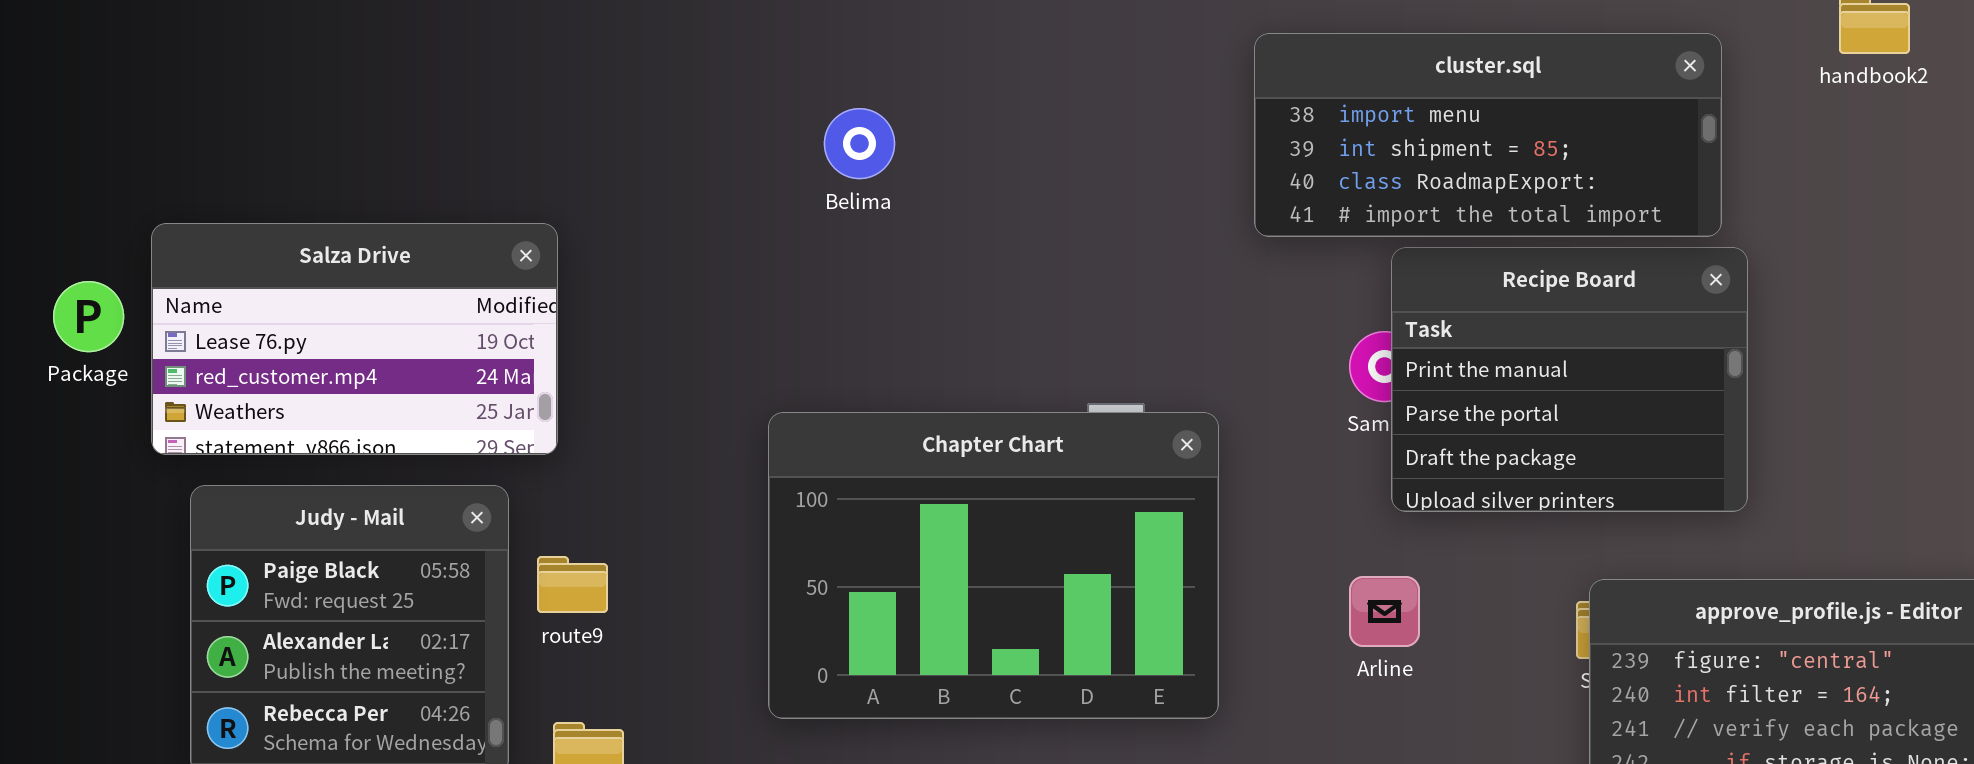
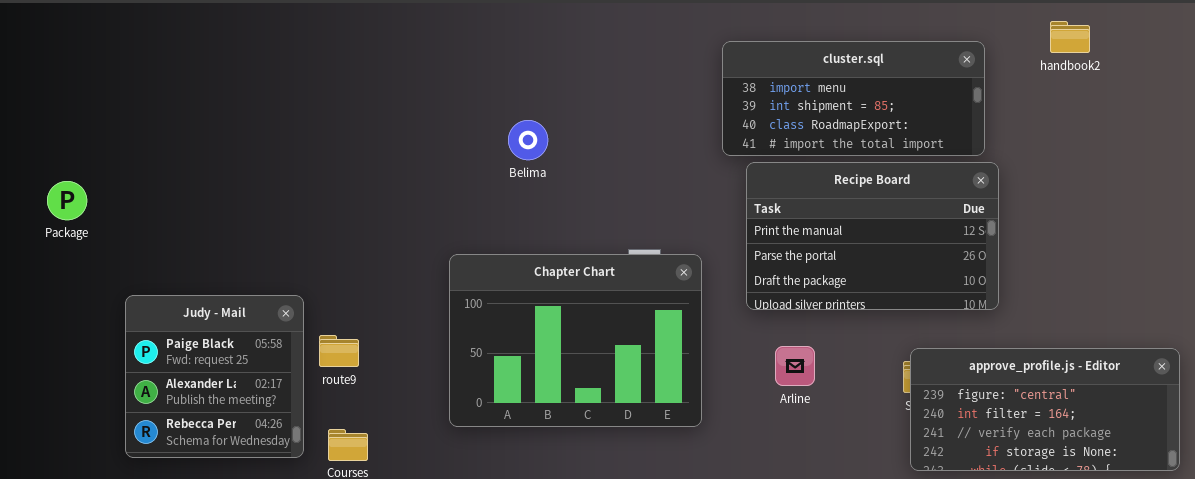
Belima: [824,108,895,179] -> [508,120,548,160], moved
Salza Drive: [151,223,558,455] -> none, closed
Recipe Board: [1391,247,1748,512] -> [746,162,999,310], resized

